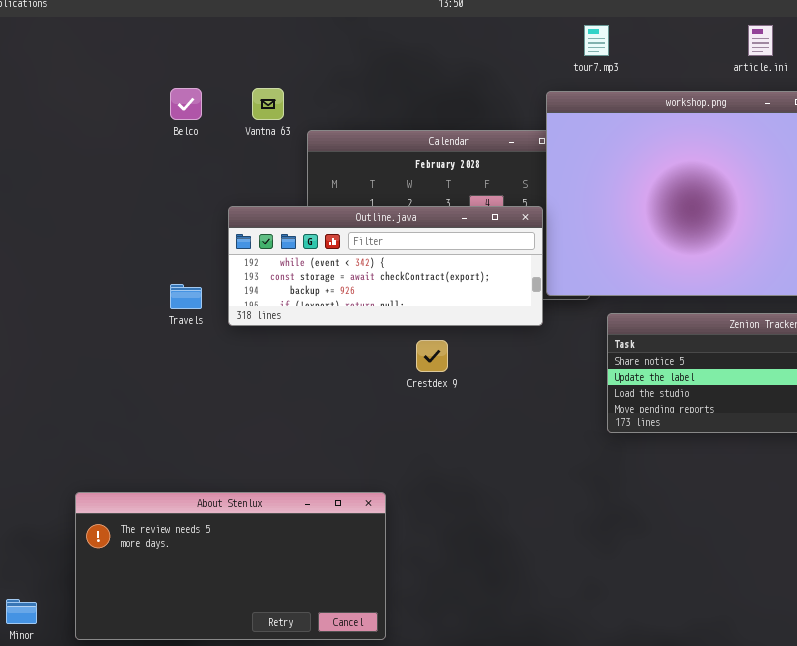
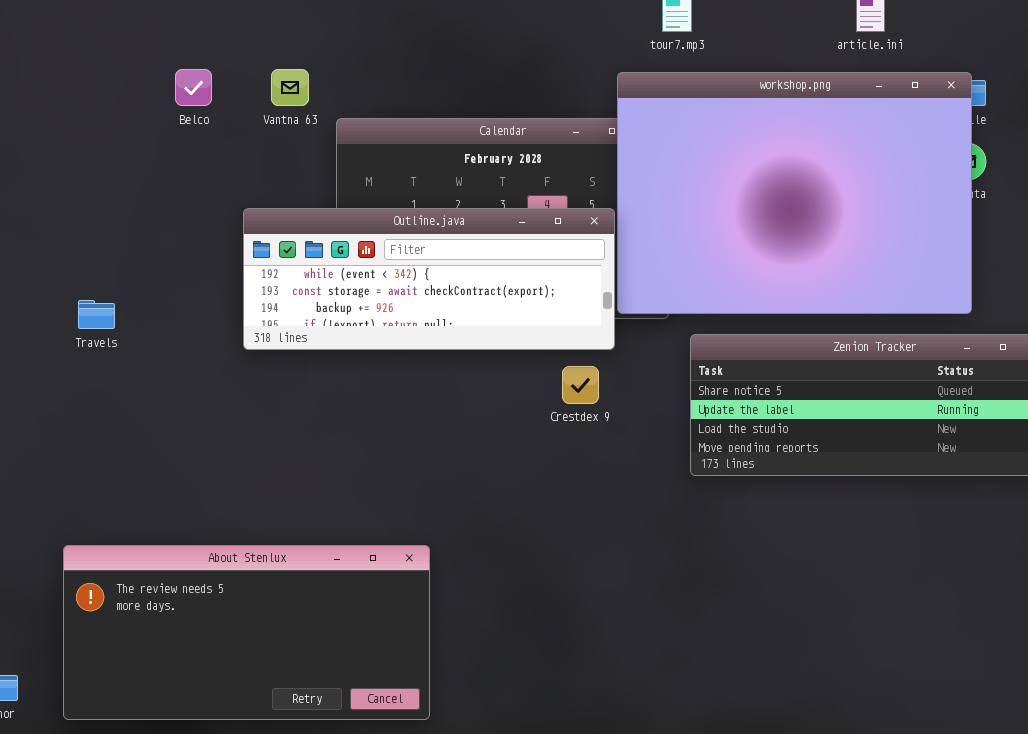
Travels: [170,284,202,309] -> [78,300,115,329], moved
Crestdex 9: [416,340,448,372] -> [562,366,599,404], moved

